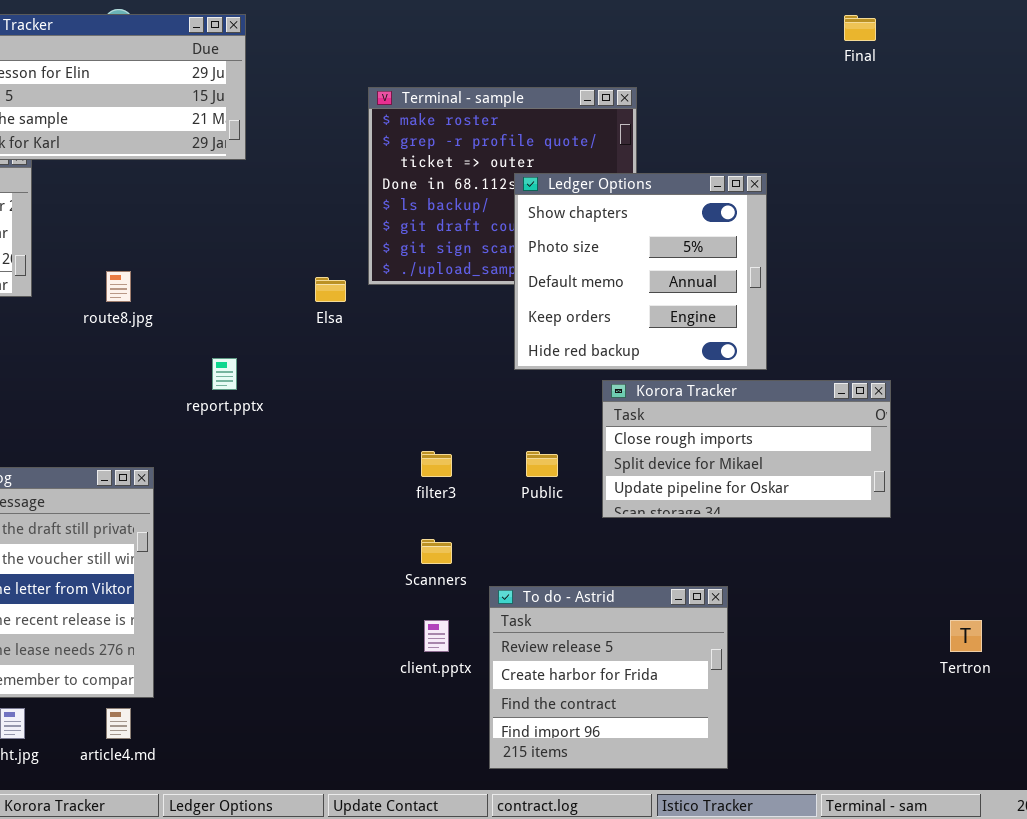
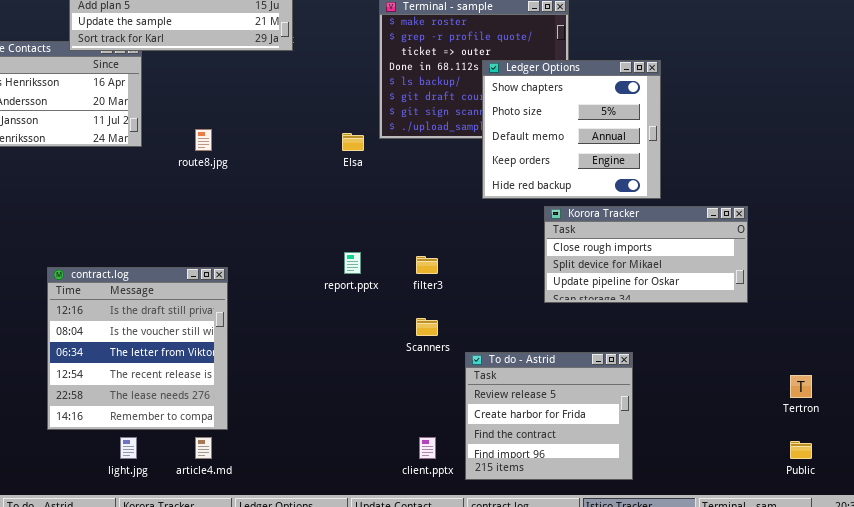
report.pptx: [212,358,237,390] -> [344,252,361,274], moved
Public: [526,451,558,477] -> [790,441,812,459], moved
client.pptx: [424,620,449,652] -> [419,437,436,459], moved

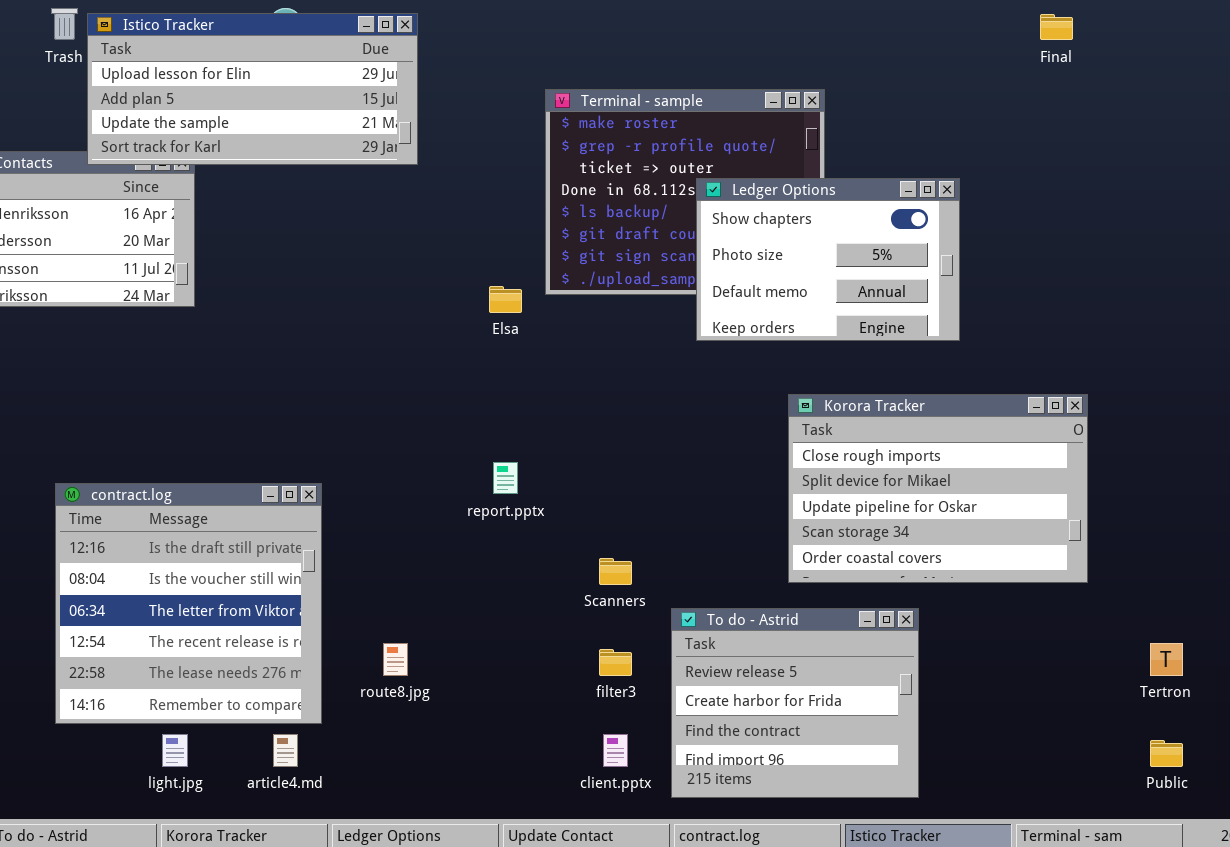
Ledger Options: [482,60,661,199] -> [696,178,960,341], resized
route8.jpg: [195,129,212,151] -> [383,643,408,676], moved
Korora Tracker: [544,206,748,303] -> [788,394,1088,583], resized
filter3: [416,256,438,274] -> [599,649,632,676], moved

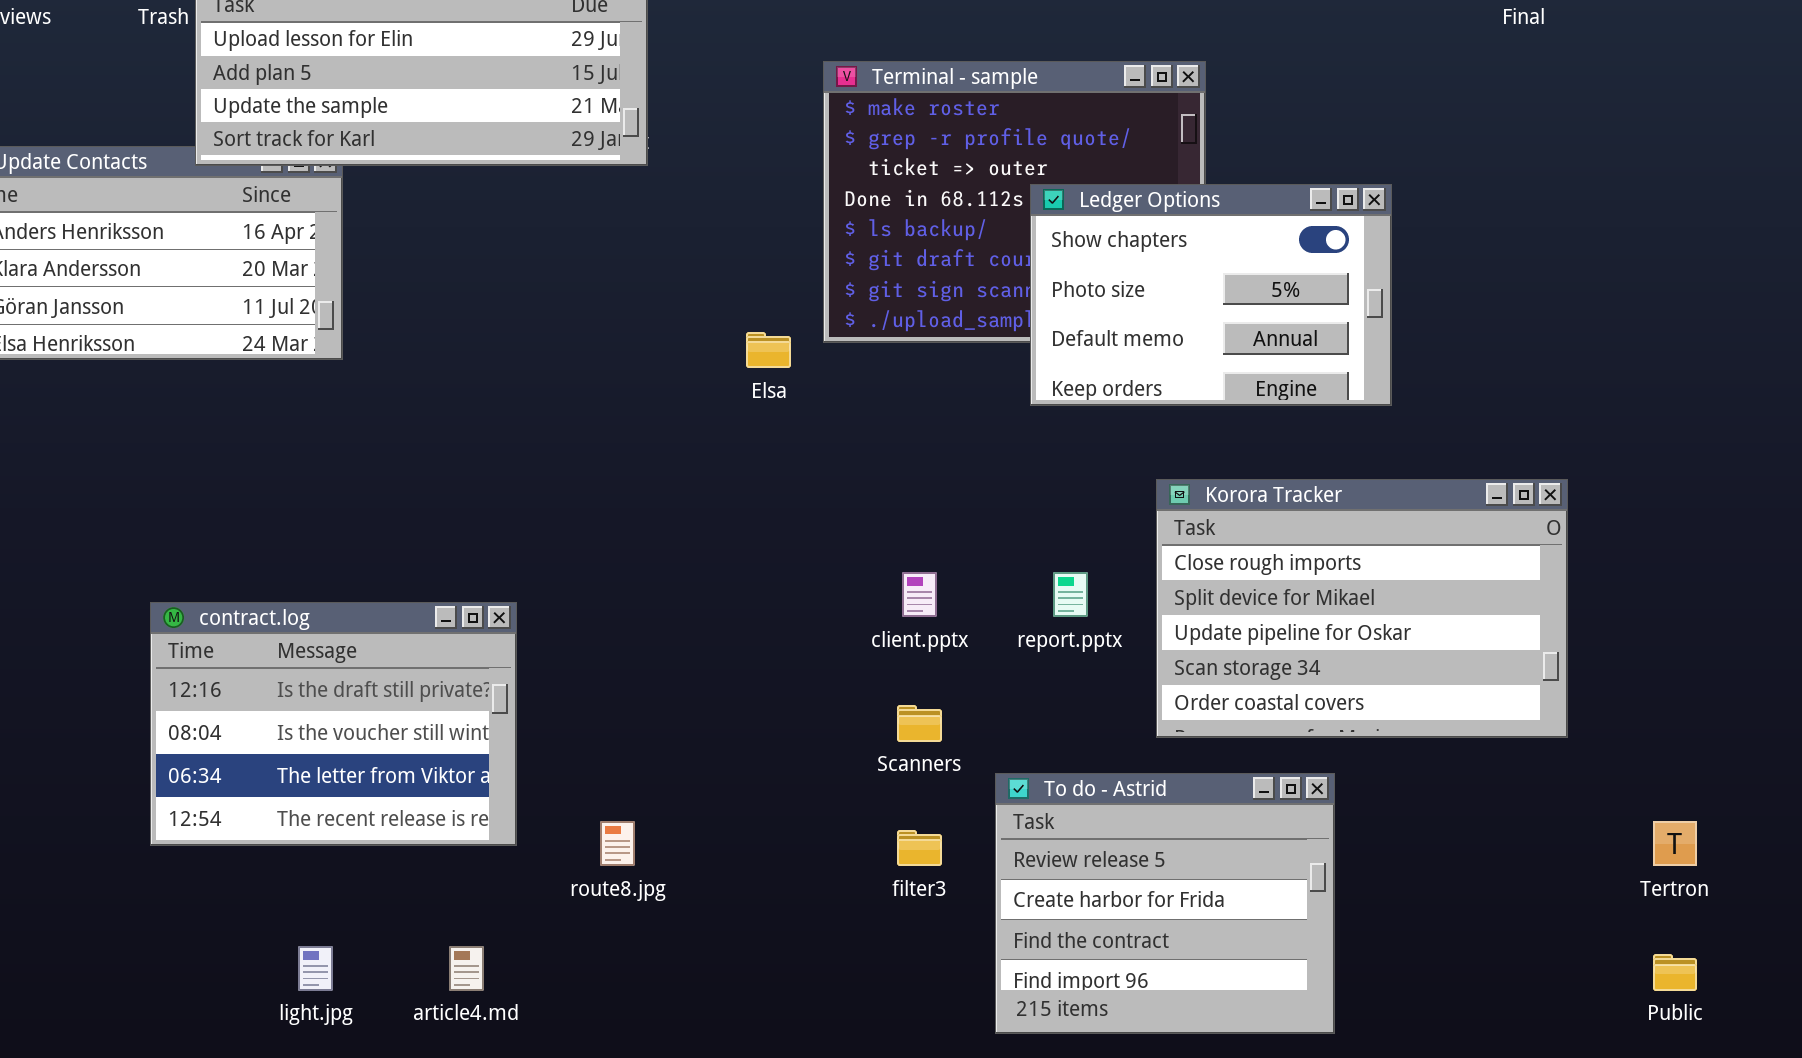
report.pptx: [493,462,518,494] -> [1053,572,1088,617], moved
contract.log: [55,483,322,724] -> [150,602,517,846], resized
client.pptx: [603,734,628,767] -> [902,572,937,617], moved

